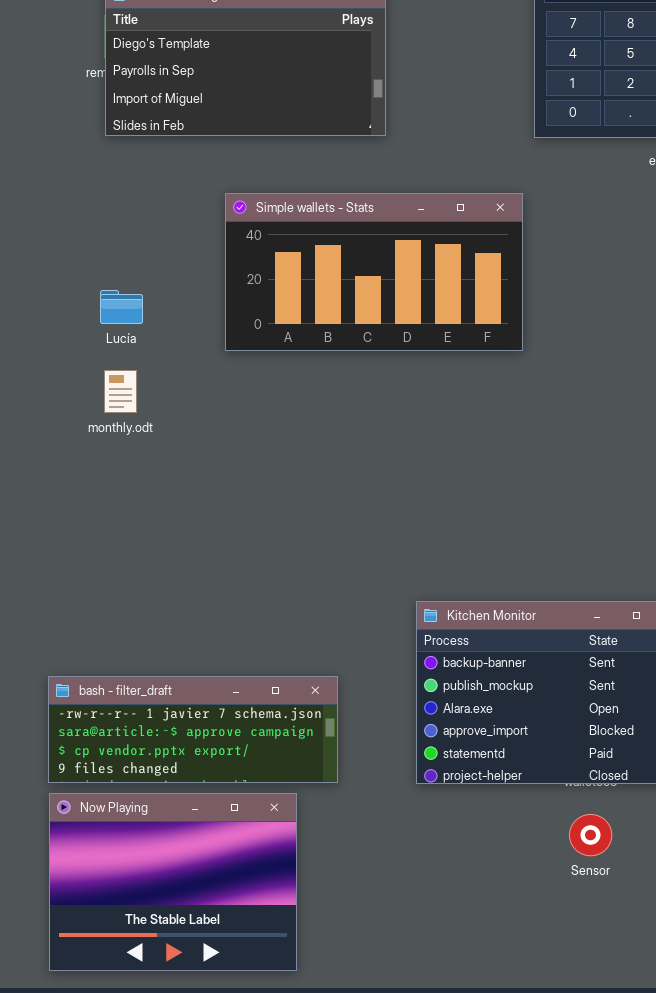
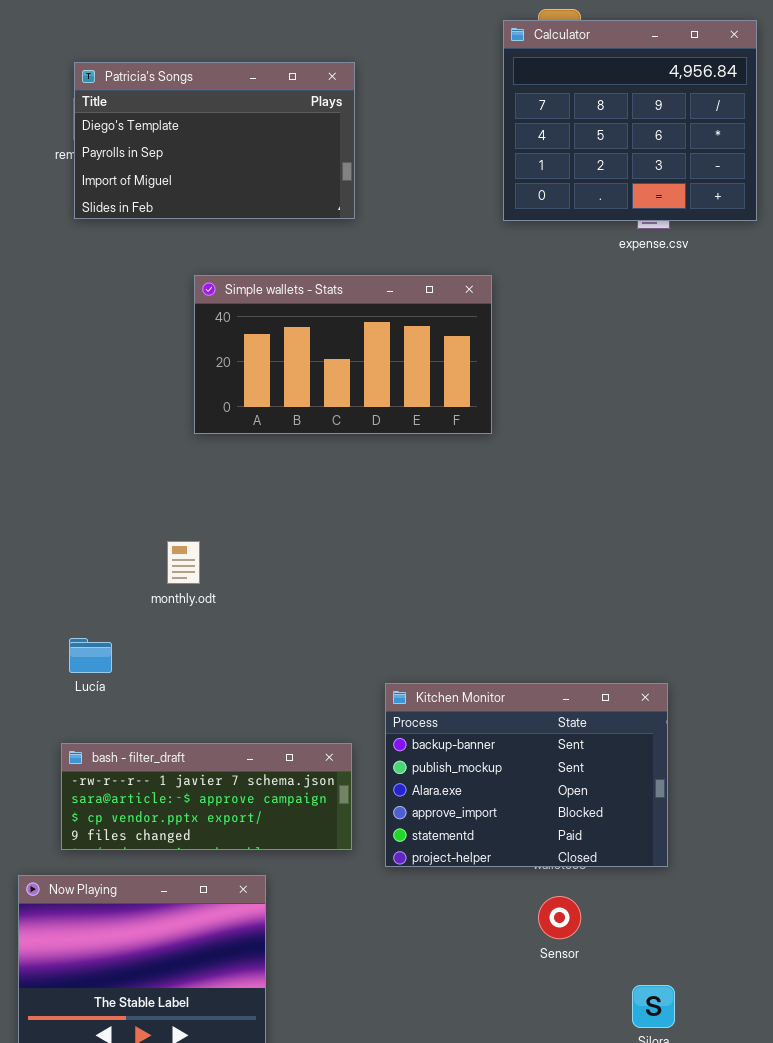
Lucía: [100,290,143,324] -> [69,638,112,673], moved
monthly.odt: [104,370,137,413] -> [167,541,200,584], moved
bash - filter_draft: [48,676,338,783] -> [61,743,352,850], moved

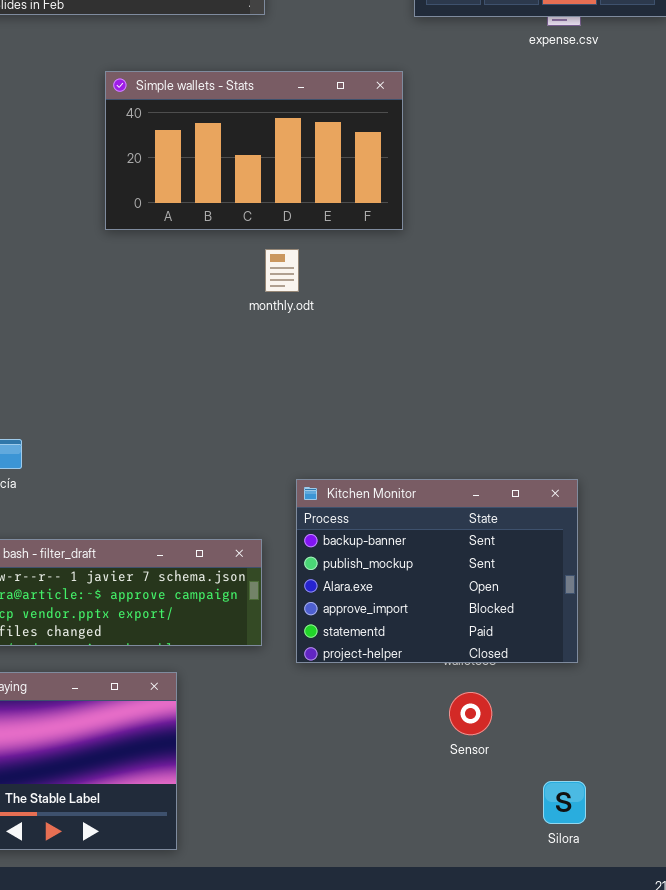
monthly.odt: [167,541,200,584] -> [265,249,299,292], moved

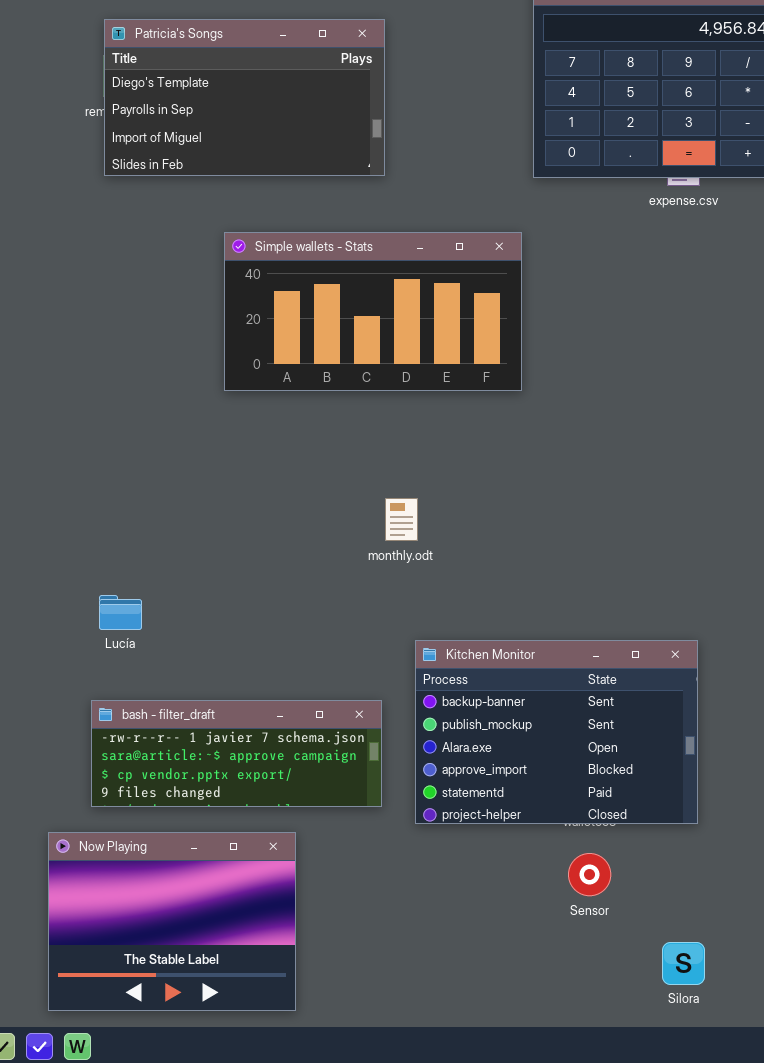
monthly.odt: [265,249,299,292] -> [385,498,418,541], moved

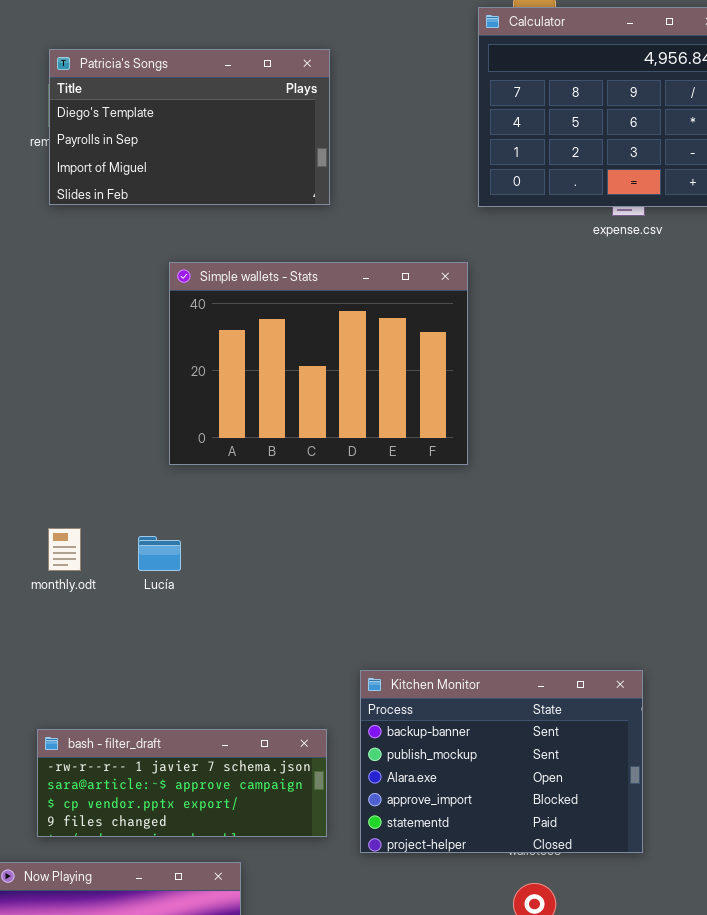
Simple wallets - Stats: [224,232,522,391] -> [169,262,468,465], resized
monthly.odt: [385,498,418,541] -> [48,528,81,571], moved
Lucía: [99,595,142,630] -> [138,536,181,571], moved

